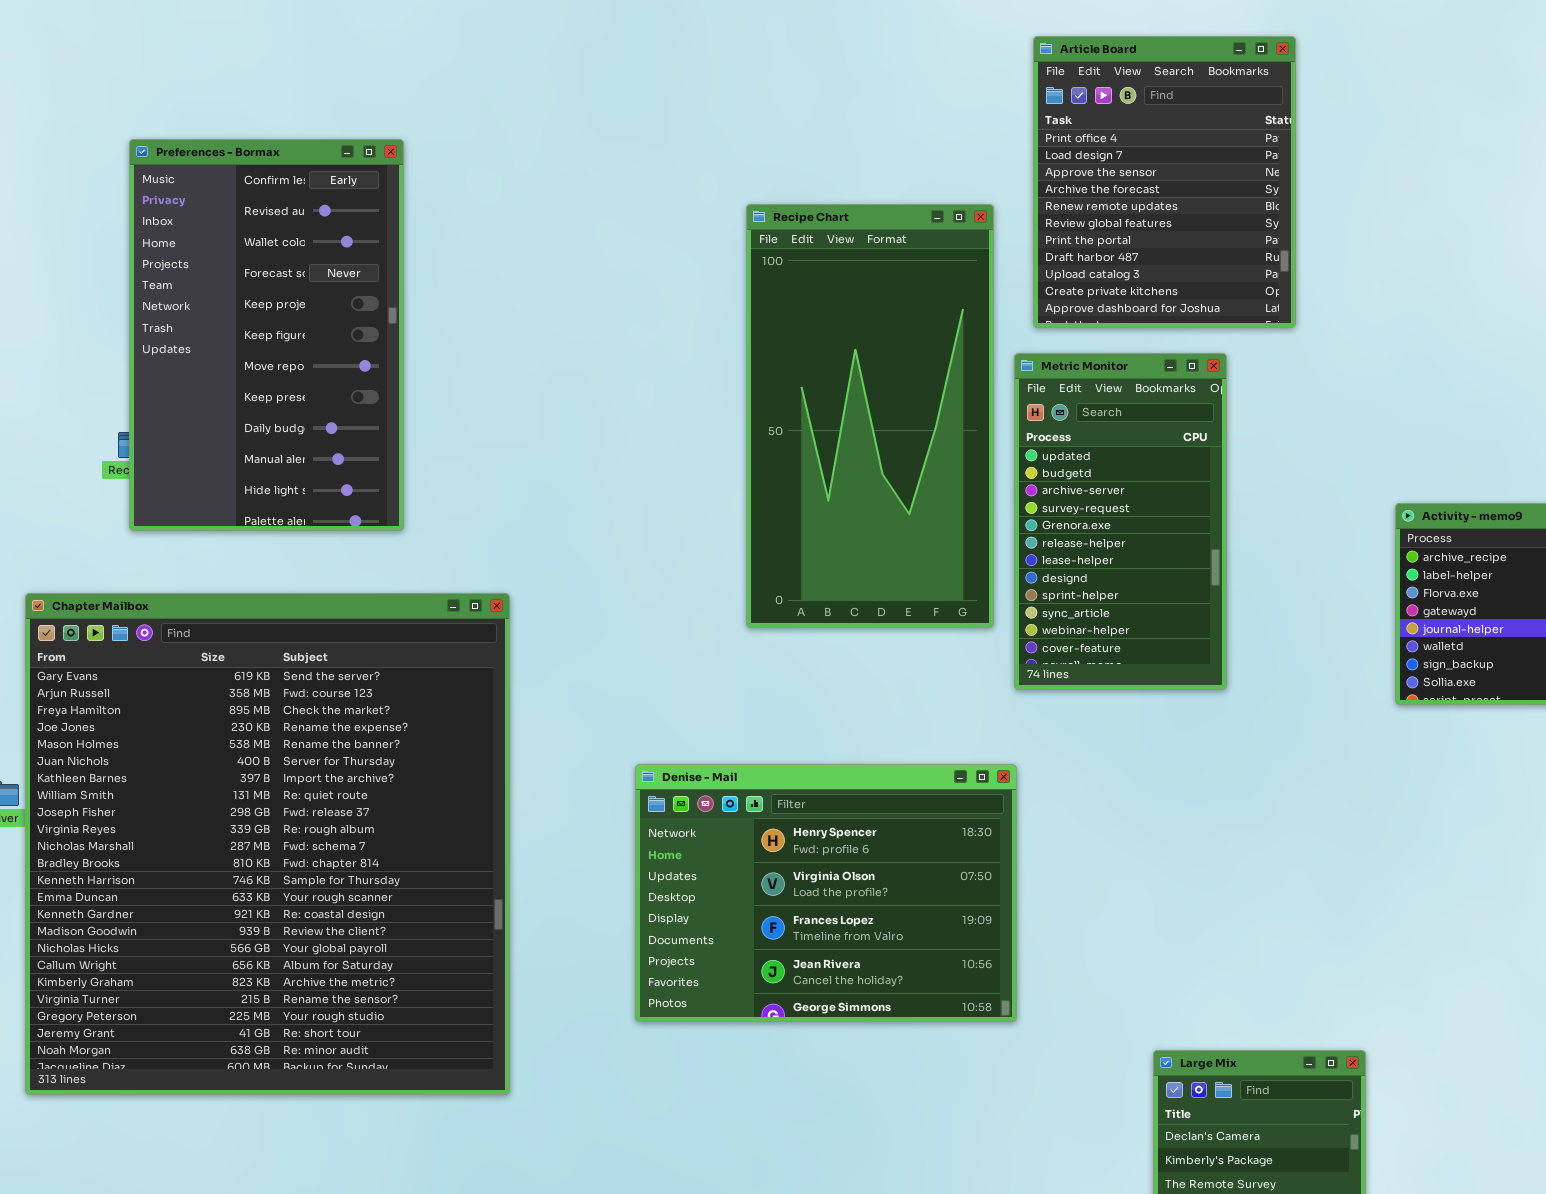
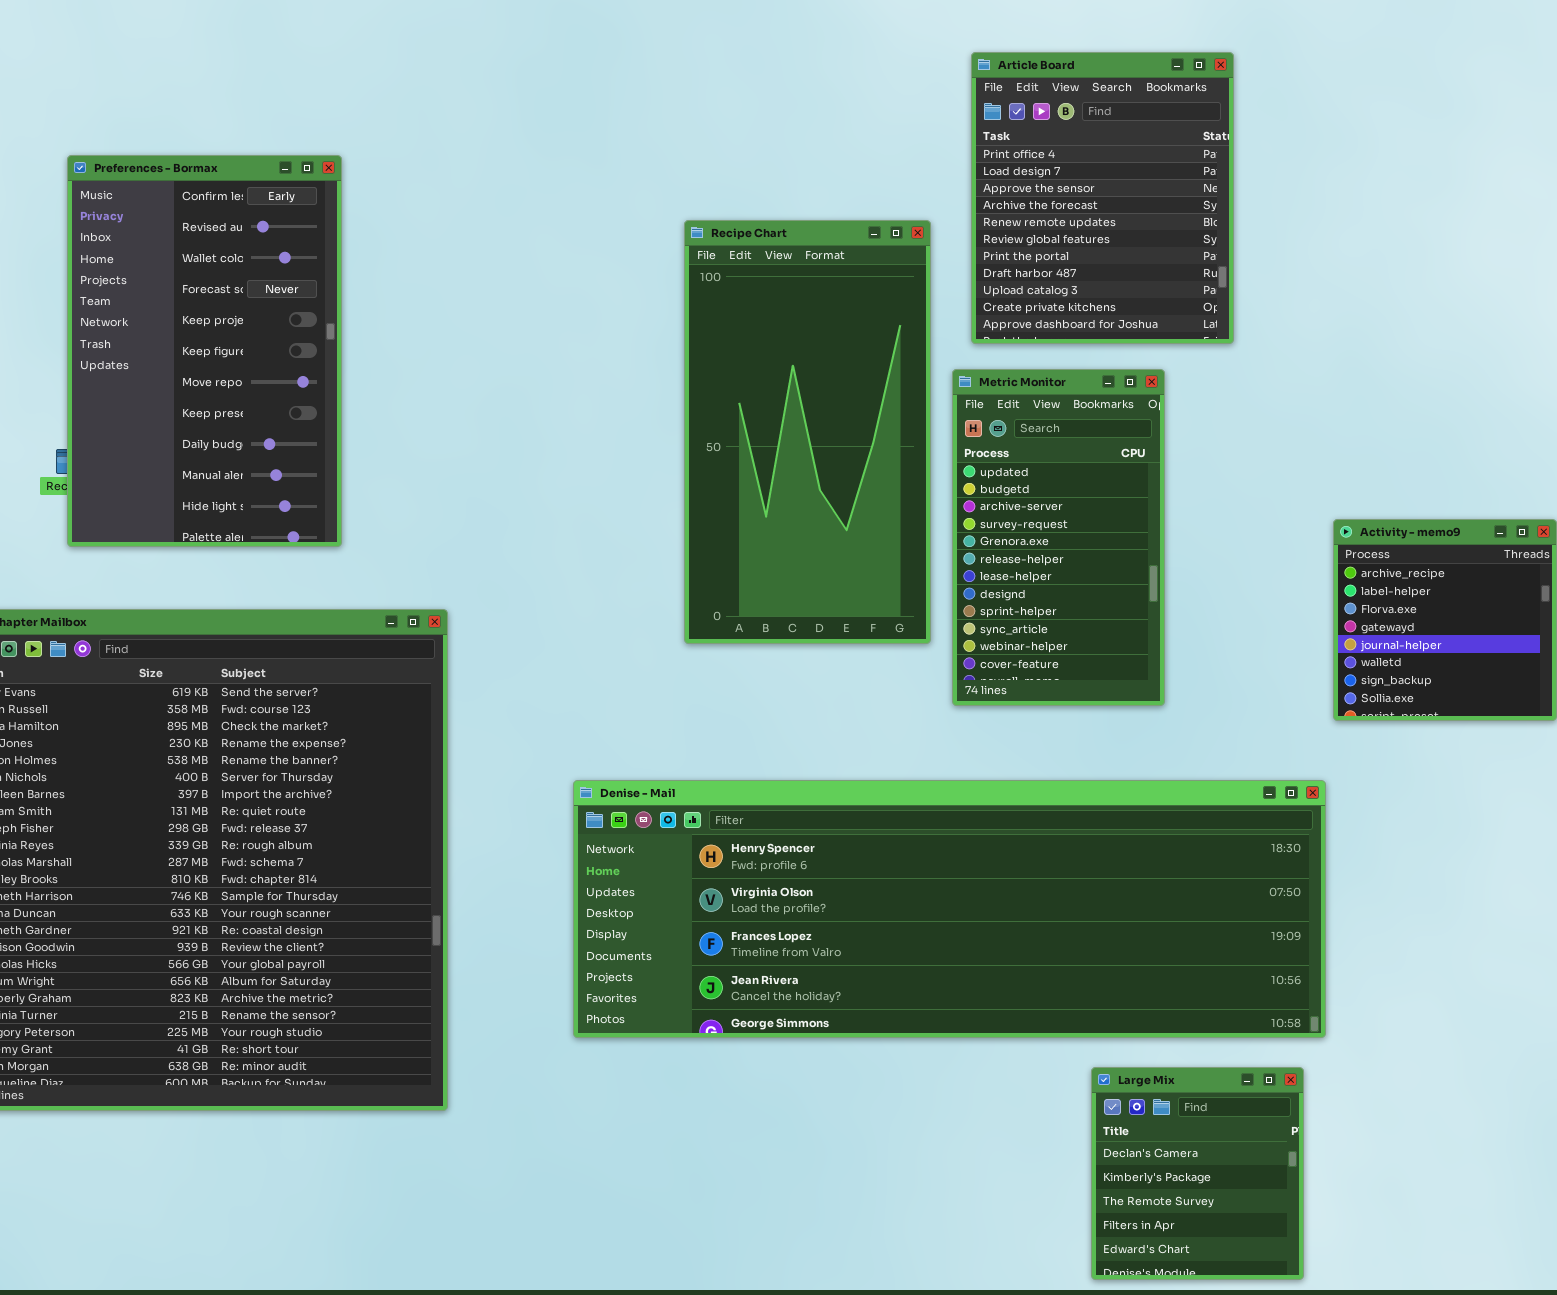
Denise - Mail: [635,764,1017,1022] -> [573,780,1326,1038], resized

